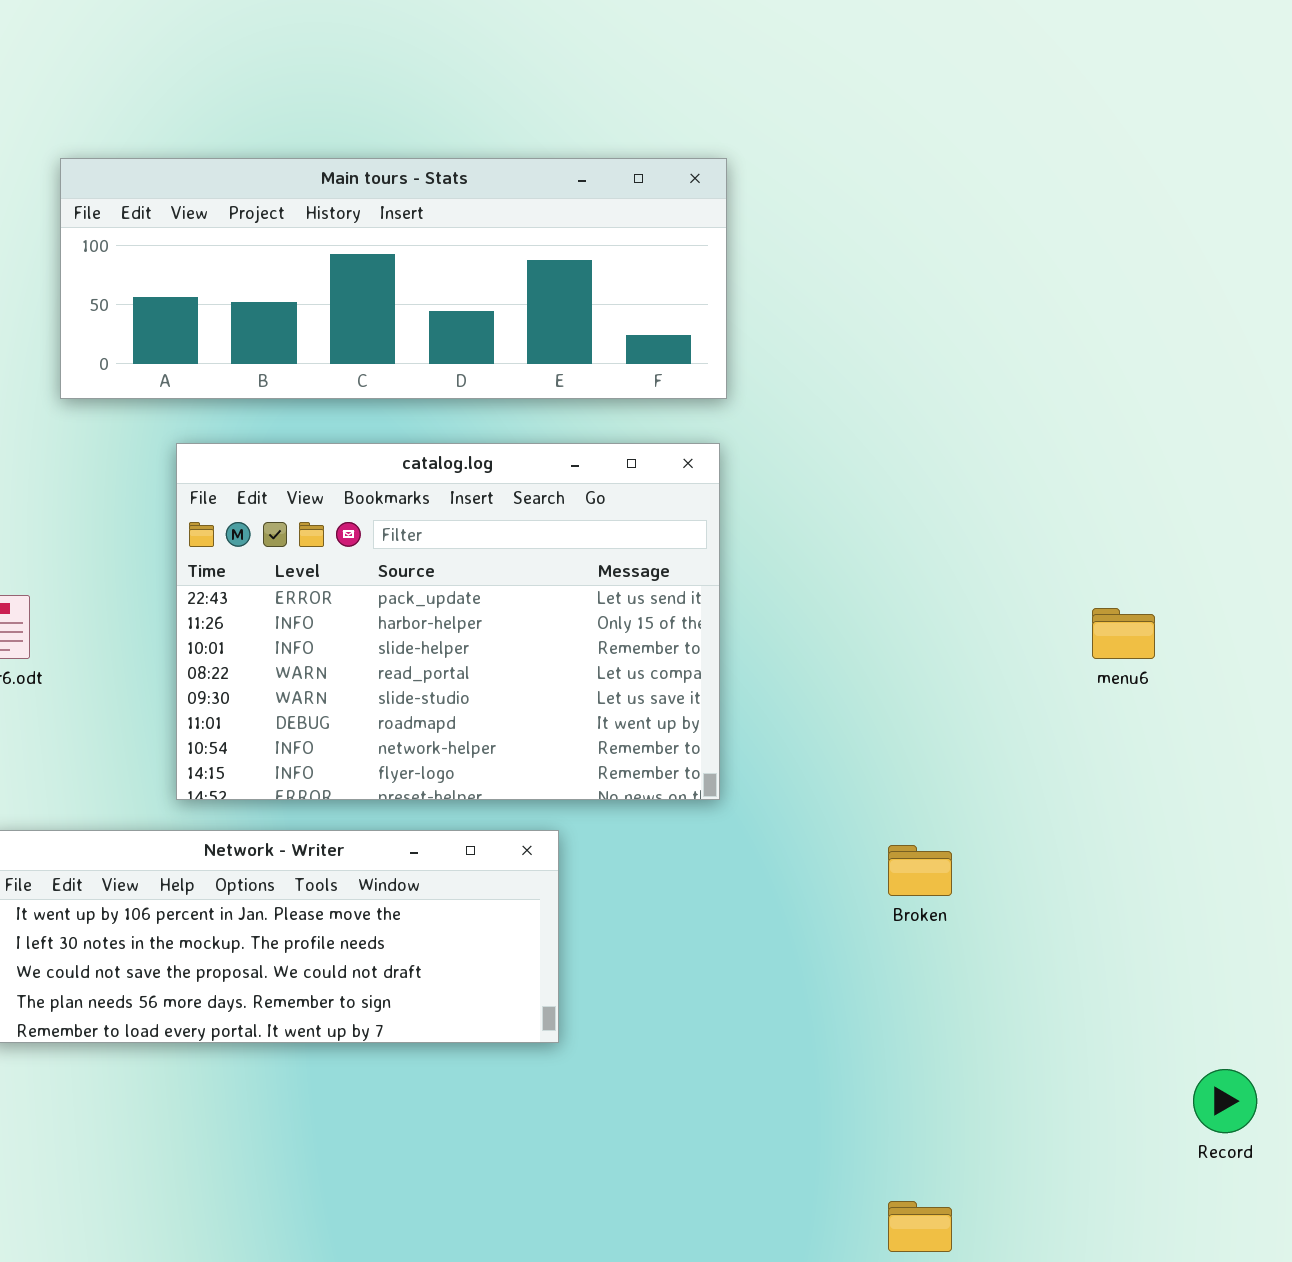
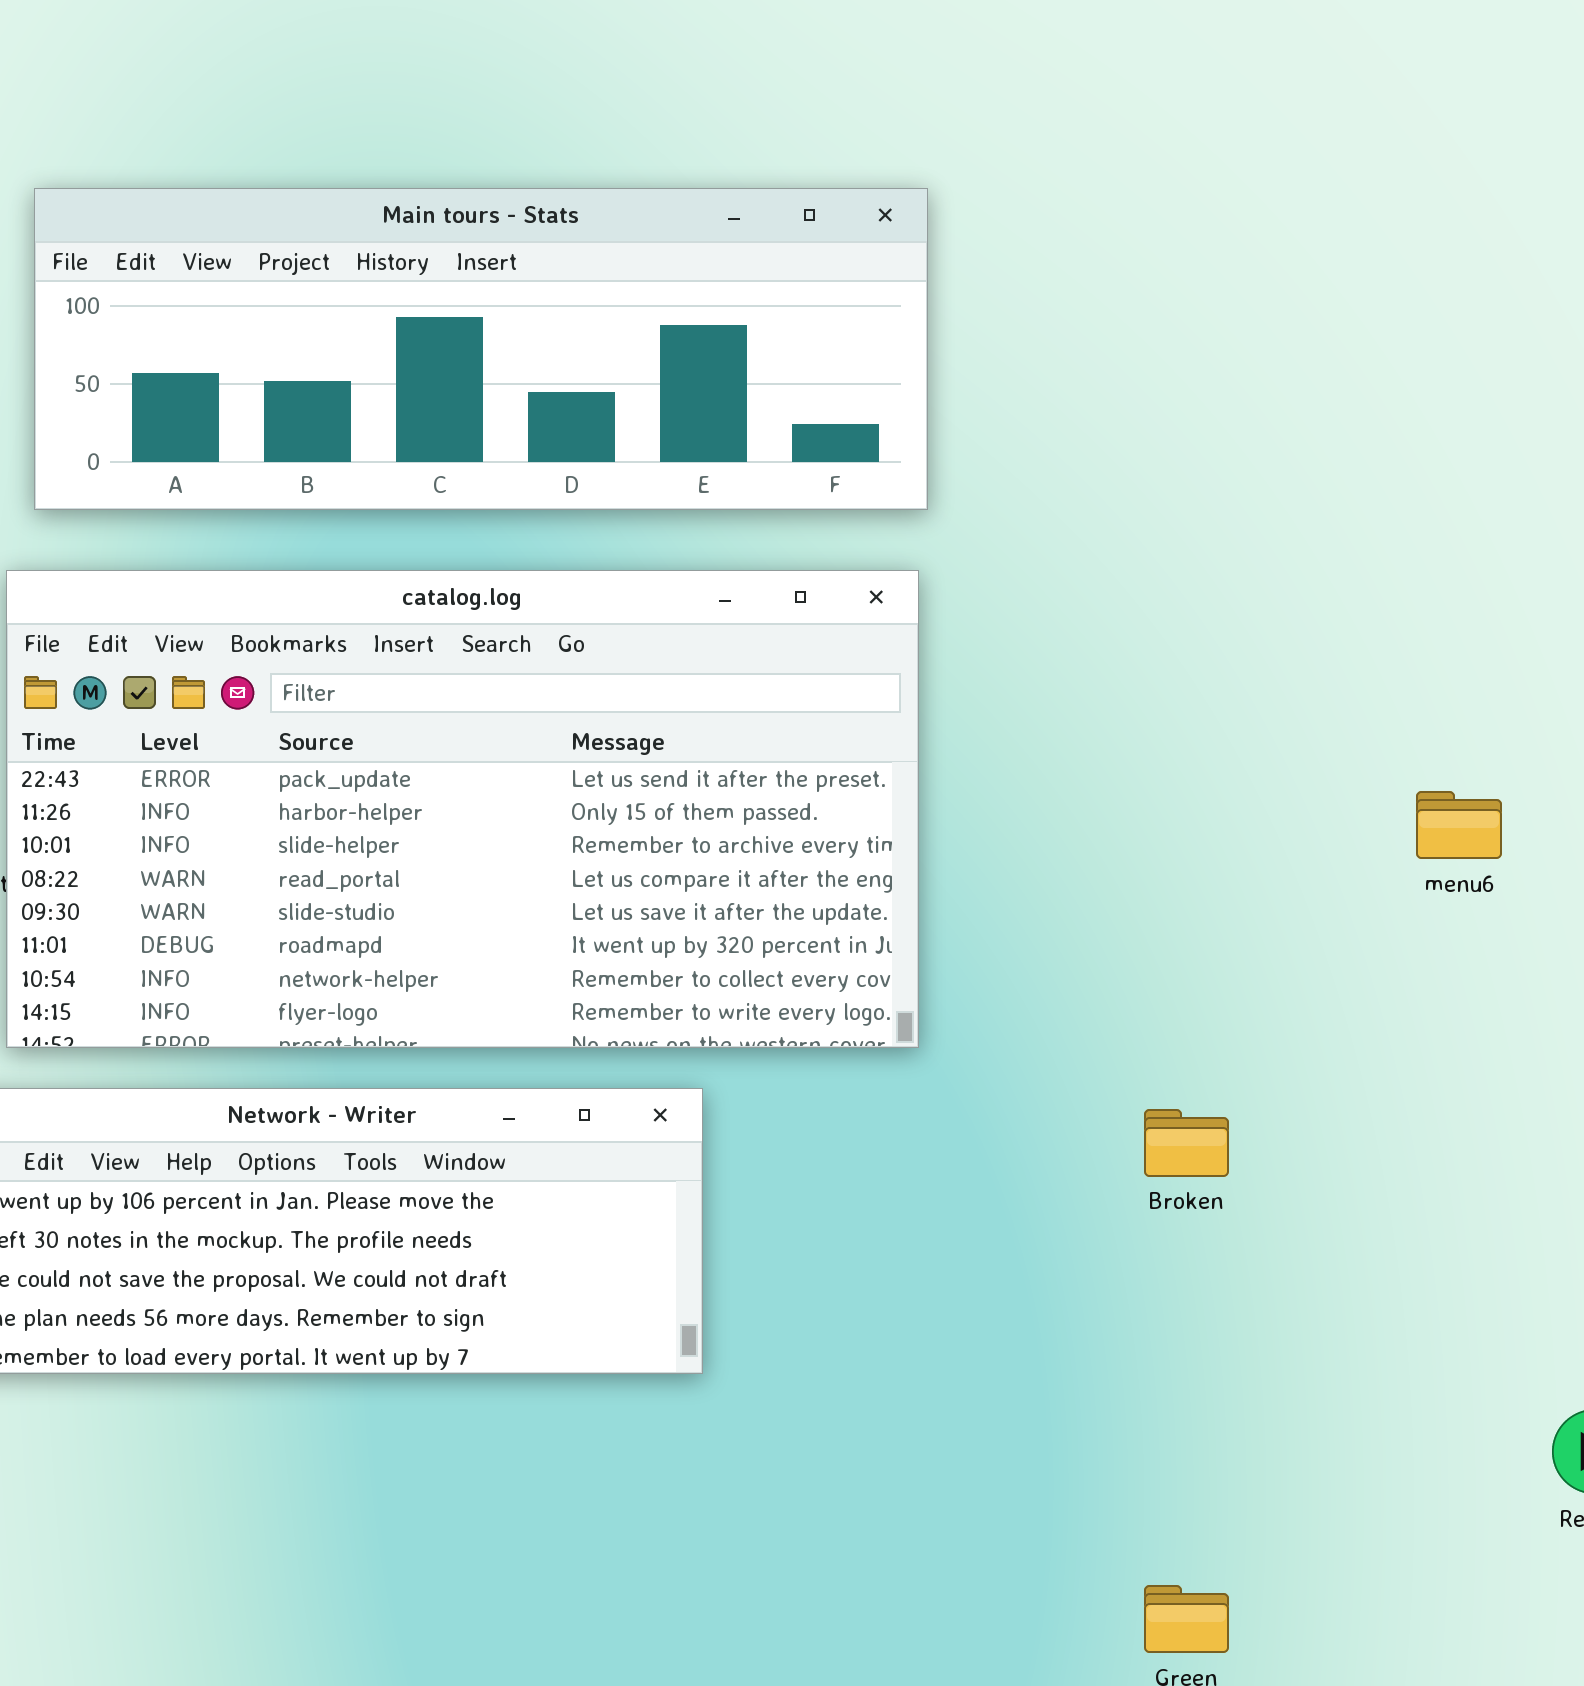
catalog.log: [176,443,720,800] -> [6,570,919,1048], resized

